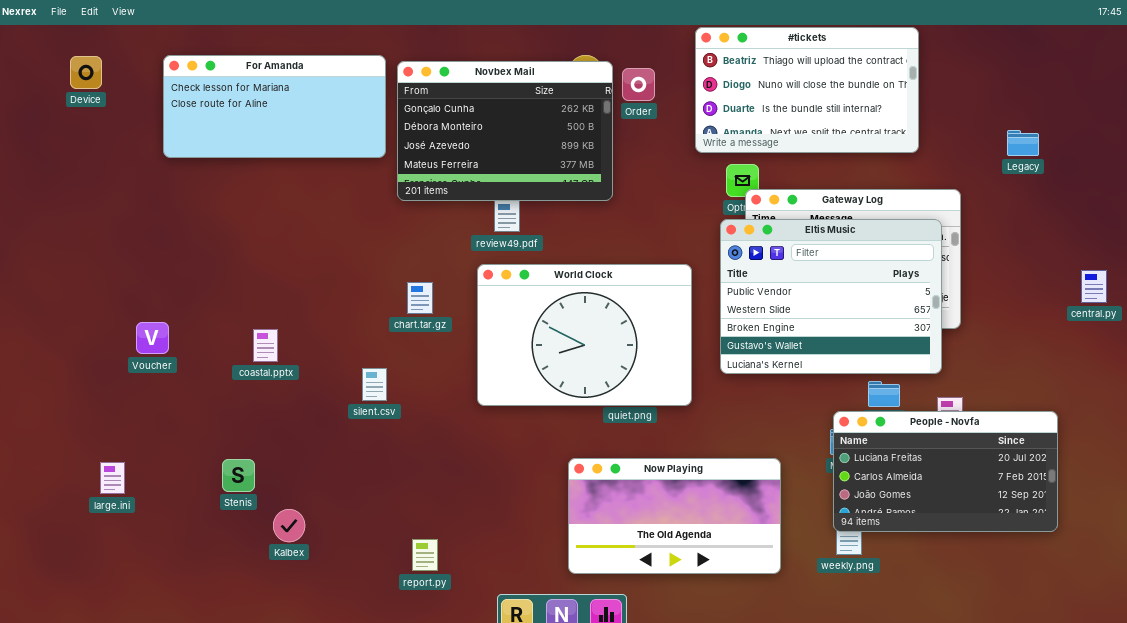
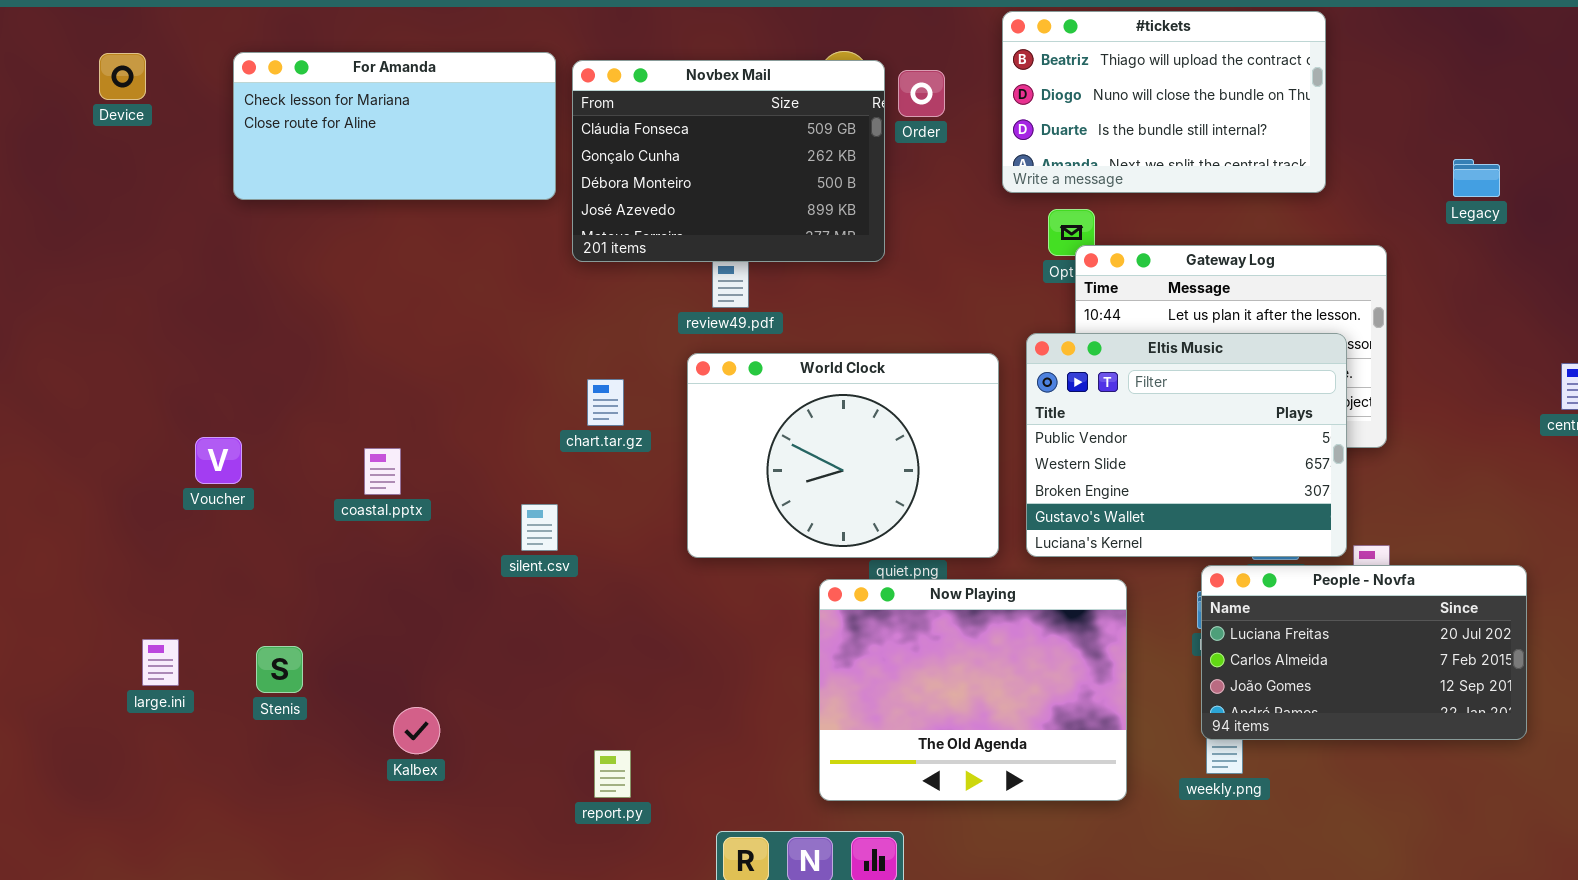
Novbex Mail: [397,61,613,201] -> [572,60,885,262], scrolled up 1 row
Eltis Music: [720,219,942,374] -> [1026,333,1347,557], moved
Now Playing: [568,458,781,574] -> [819,579,1127,801], resized
Stenis: [222,459,255,492] -> [256,646,303,693], moved

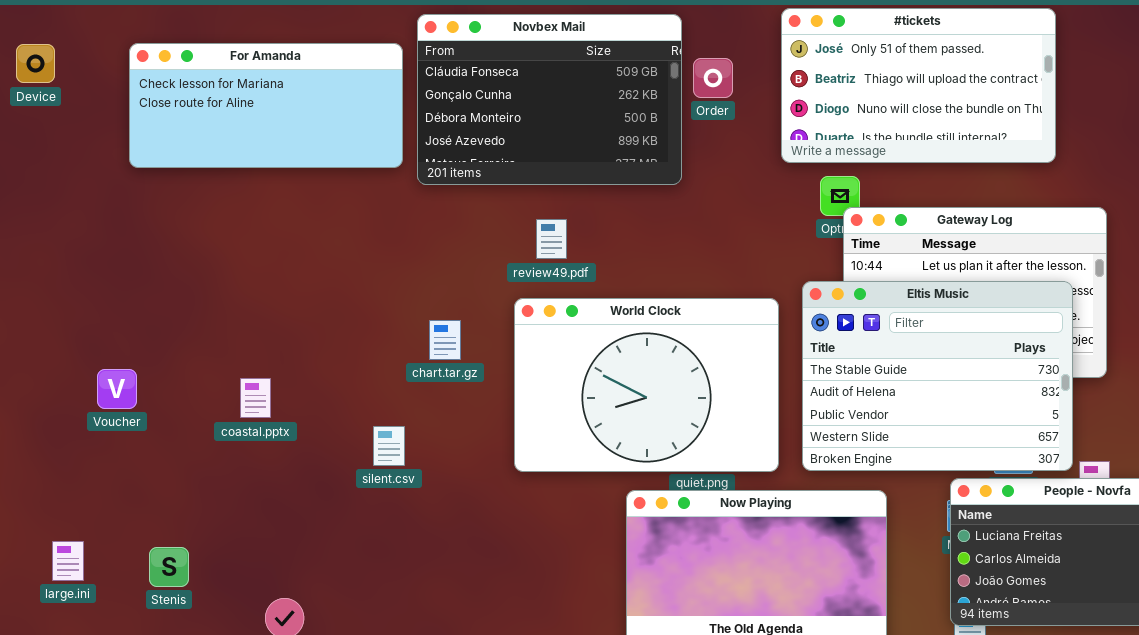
#tickets: [1002,11,1326,193] -> [781,8,1056,163], scrolled up 1 row
Novbex Mail: [572,60,885,262] -> [417,14,682,185], moved
Eltis Music: [1026,333,1347,557] -> [802,281,1073,471], scrolled up 2 rows

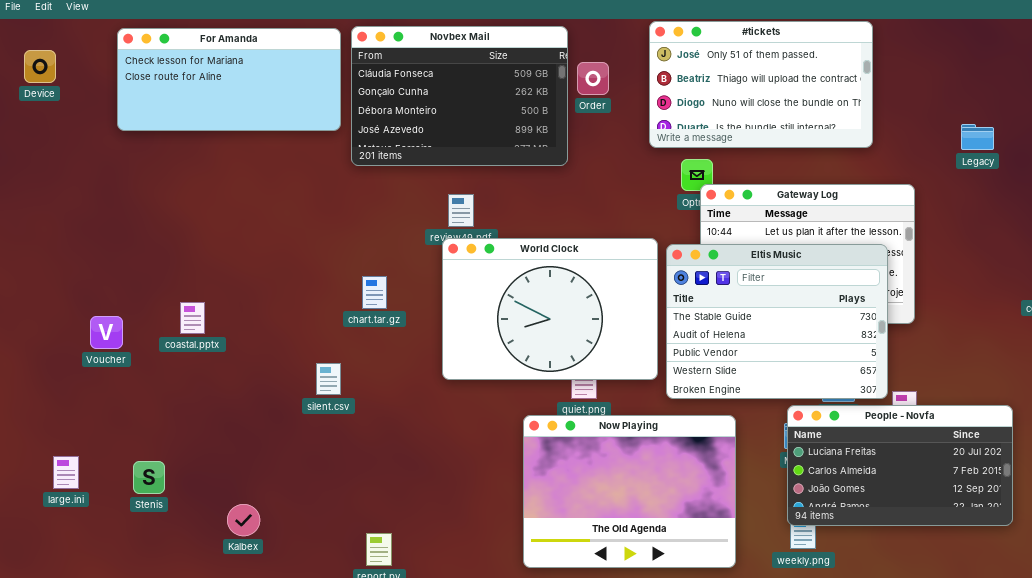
For Amanda: [129,43,403,168] -> [117,28,341,131], moved
World Clock: [514,298,779,472] -> [442,238,658,380], moved
coastal.pptx: [240,378,271,418] -> [180,302,205,334], moved

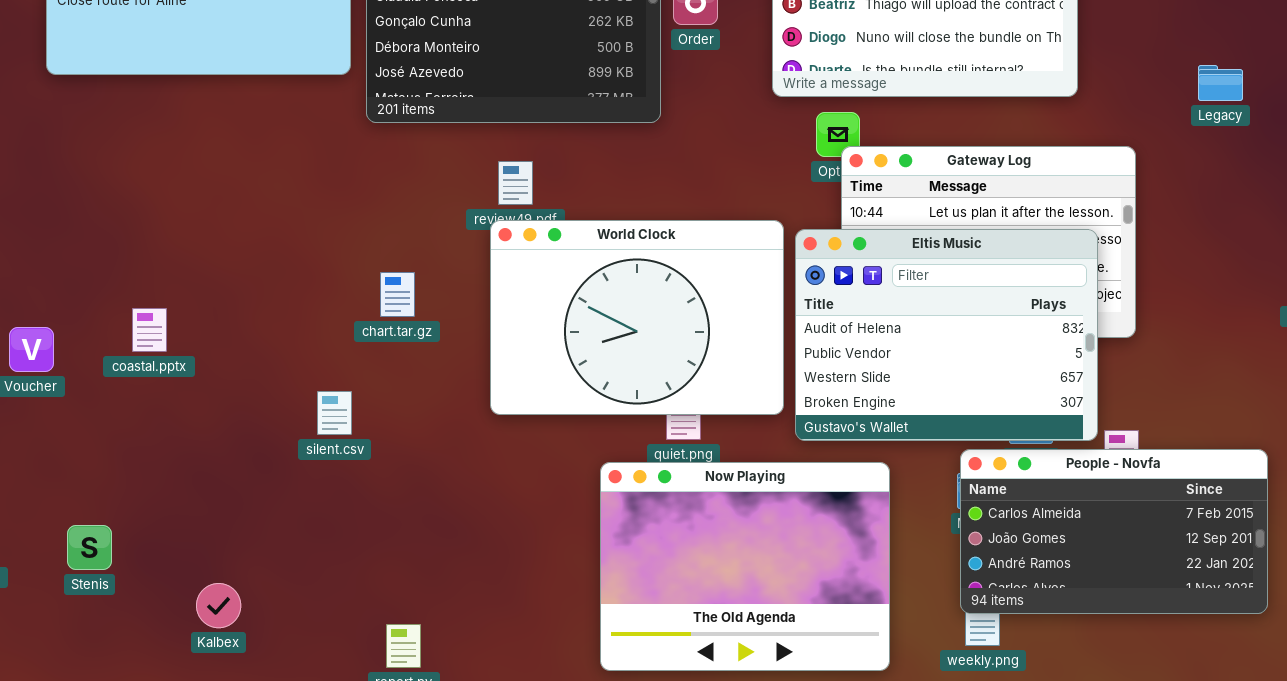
Eltis Music: [666,244,888,399] -> [795,229,1098,441], scrolled down 1 row
People - Novfa: [787,405,1013,526] -> [960,449,1268,614], scrolled down 1 row

